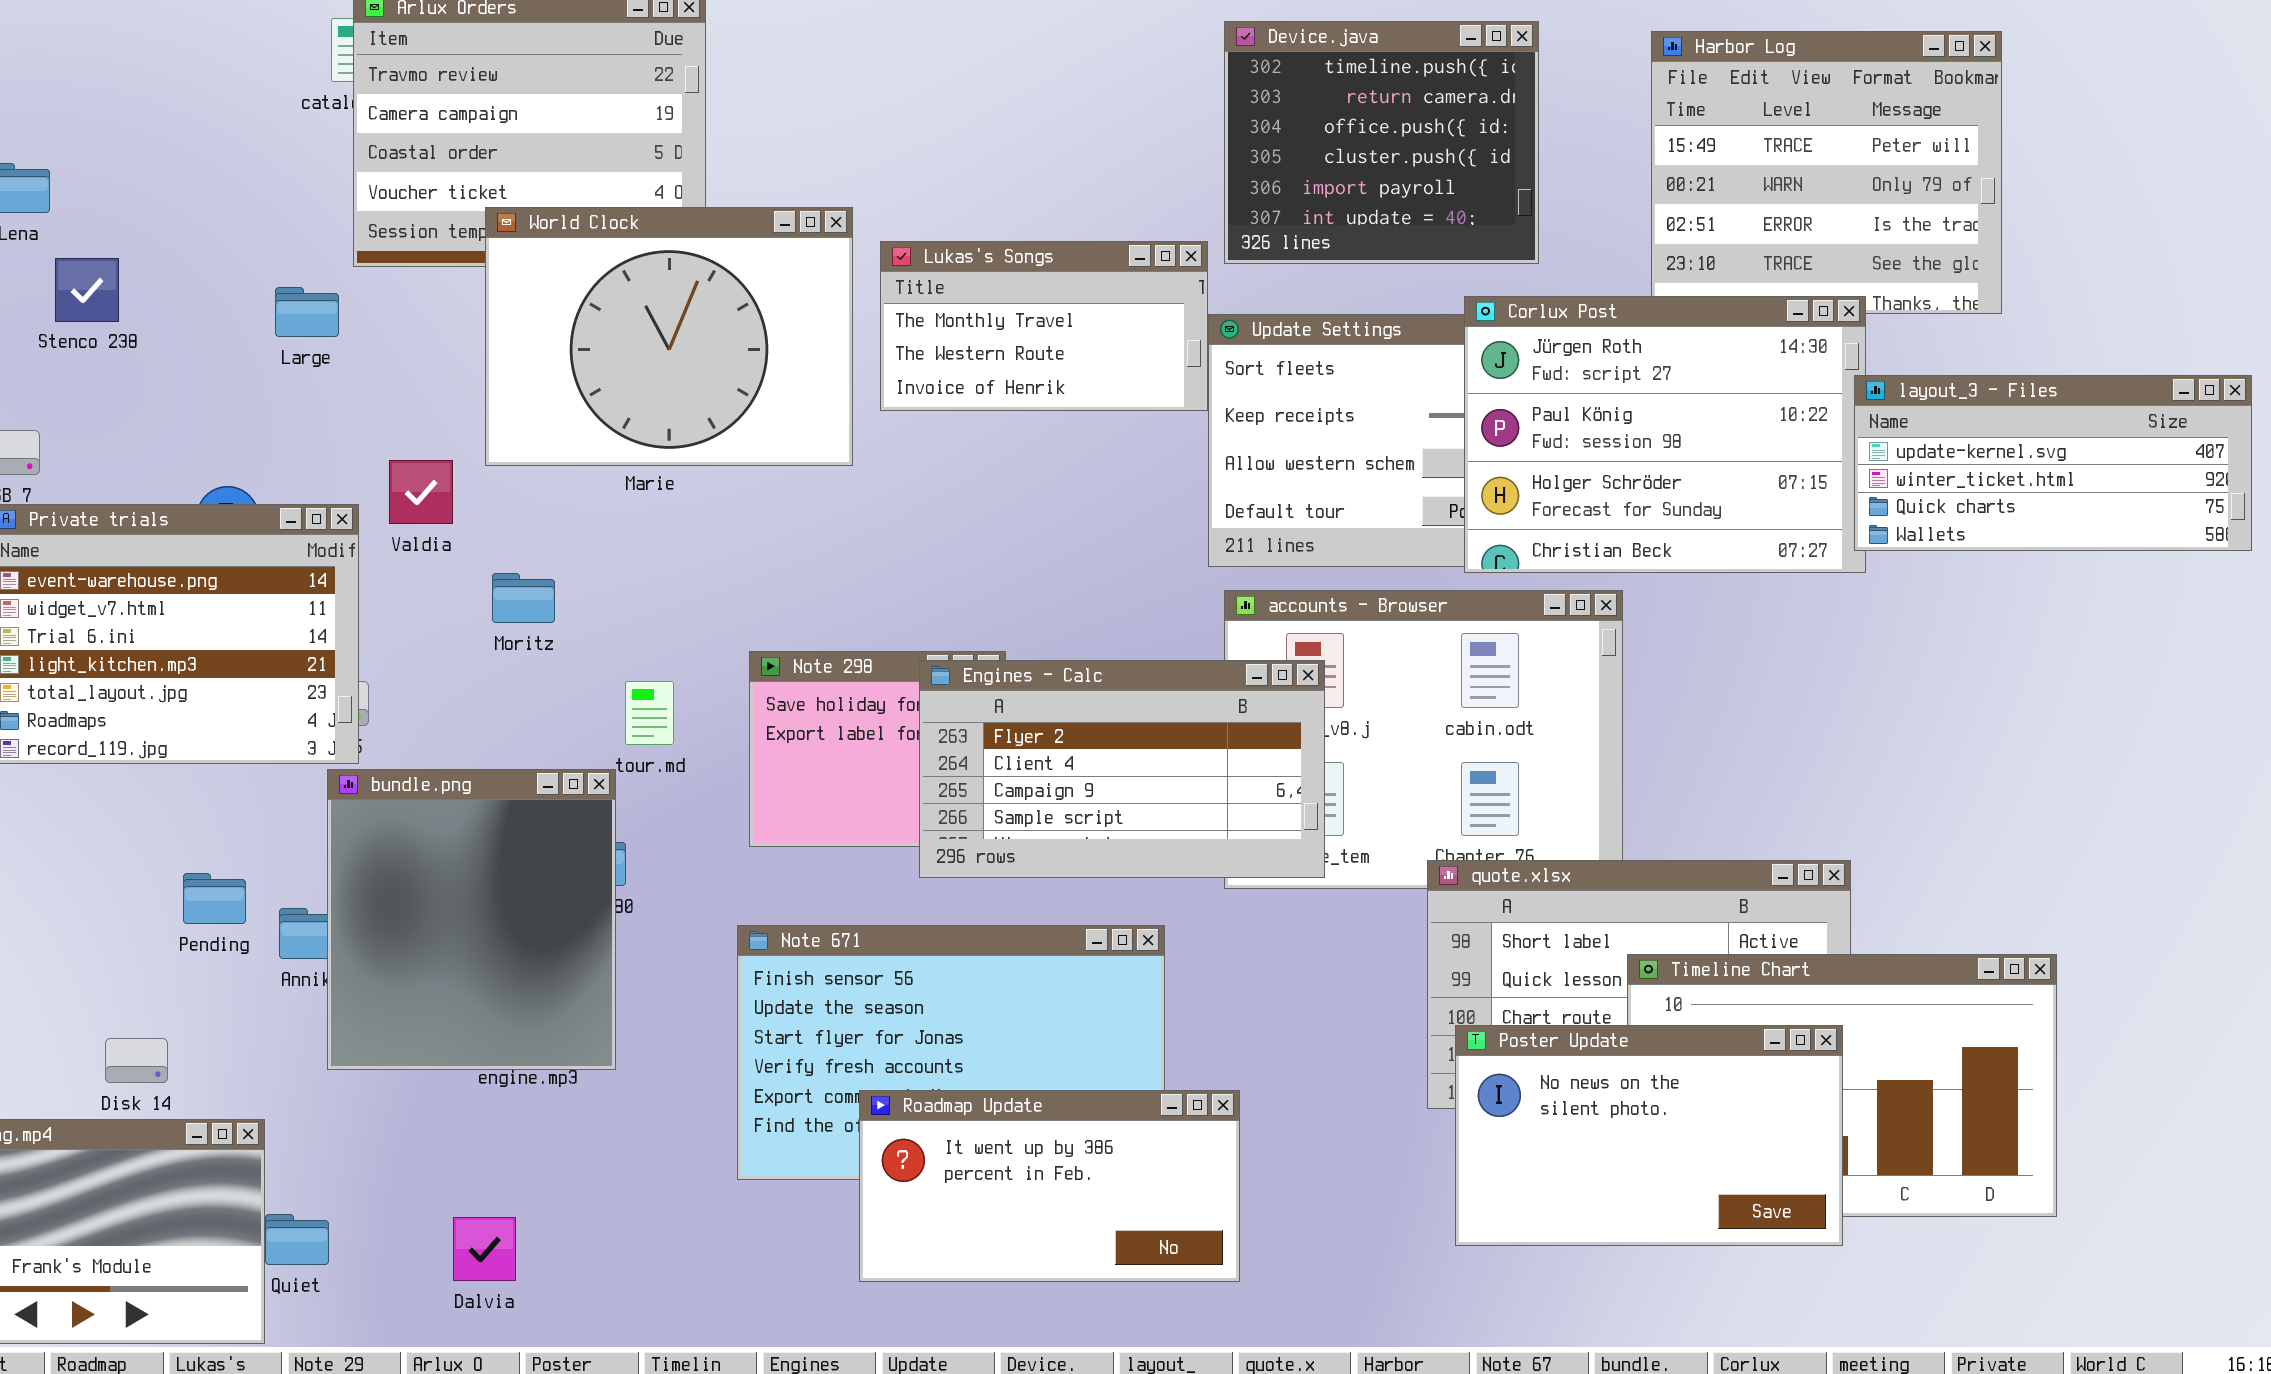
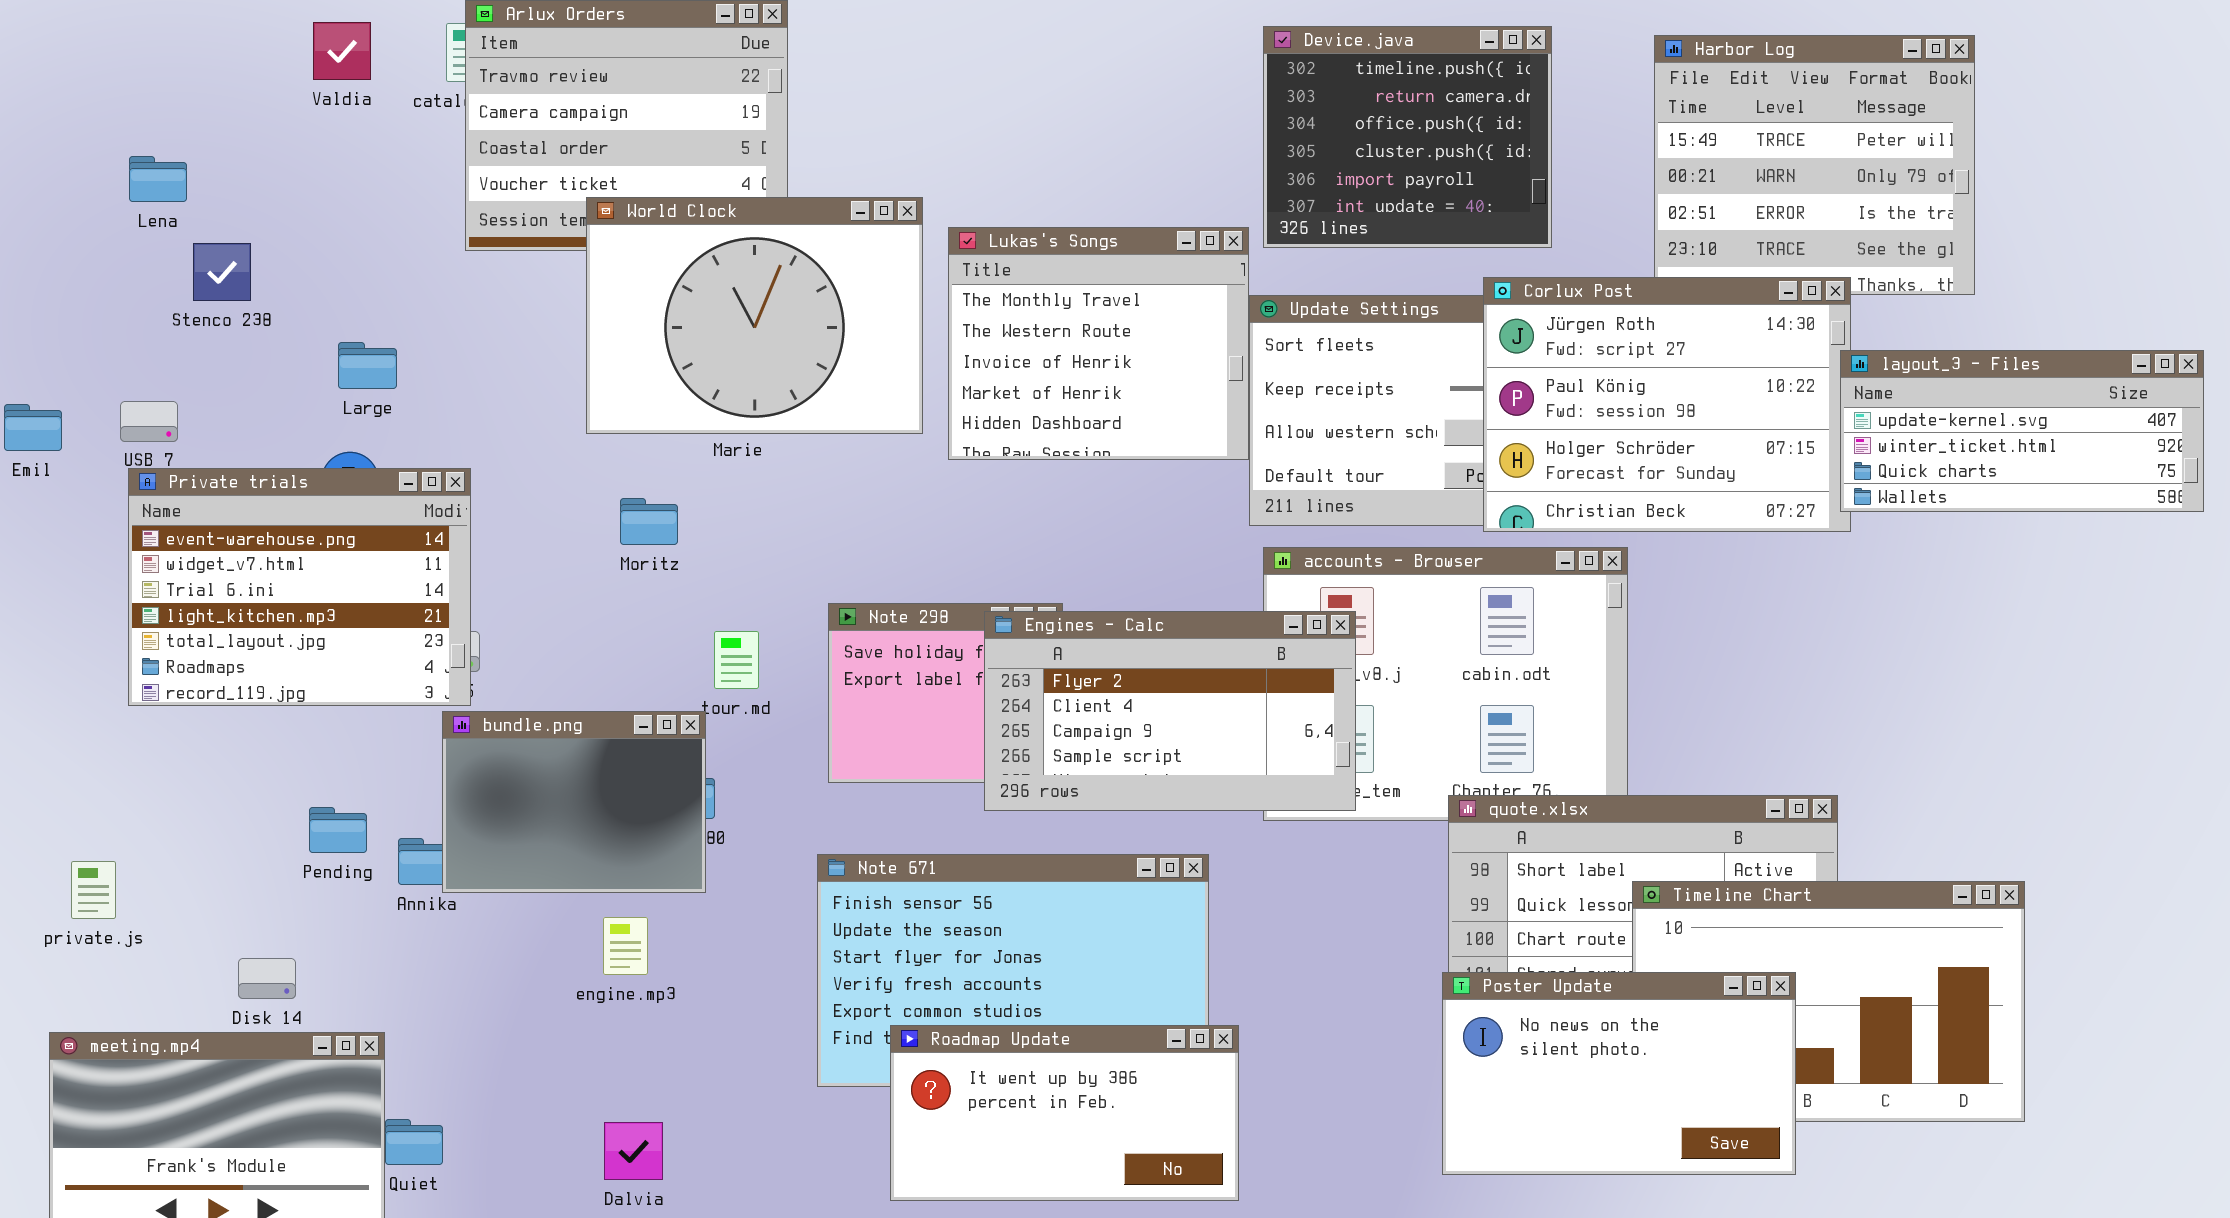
Lukas's Songs: [880,241,1208,411] -> [948,227,1249,460], resized
Large: [275,287,339,337] -> [338,342,397,389], moved
Valdia: [389,460,453,524] -> [313,22,371,80], moved
Moritz: [492,573,555,623] -> [620,498,678,545], moved
bundle.png: [327,769,616,1070] -> [442,711,706,893], resized
Poster Update: [1455,1025,1843,1246] -> [1442,972,1796,1175], moved
Roadmap Update: [859,1090,1240,1282] -> [890,1025,1239,1201], moved
Dalvia: [453,1217,516,1281] -> [604,1122,663,1180], moved

